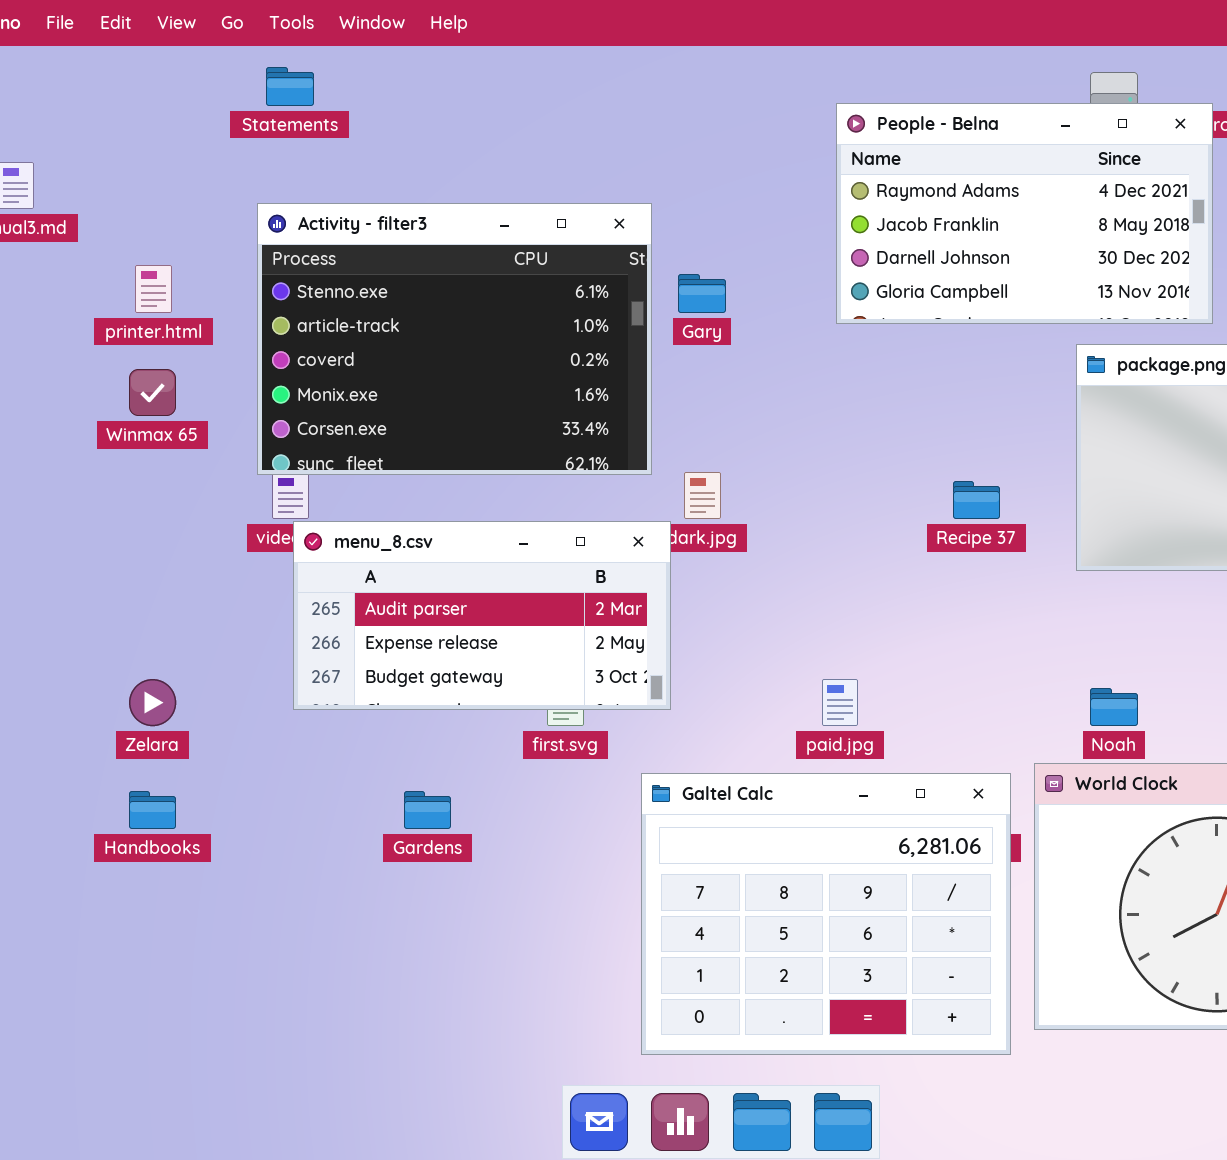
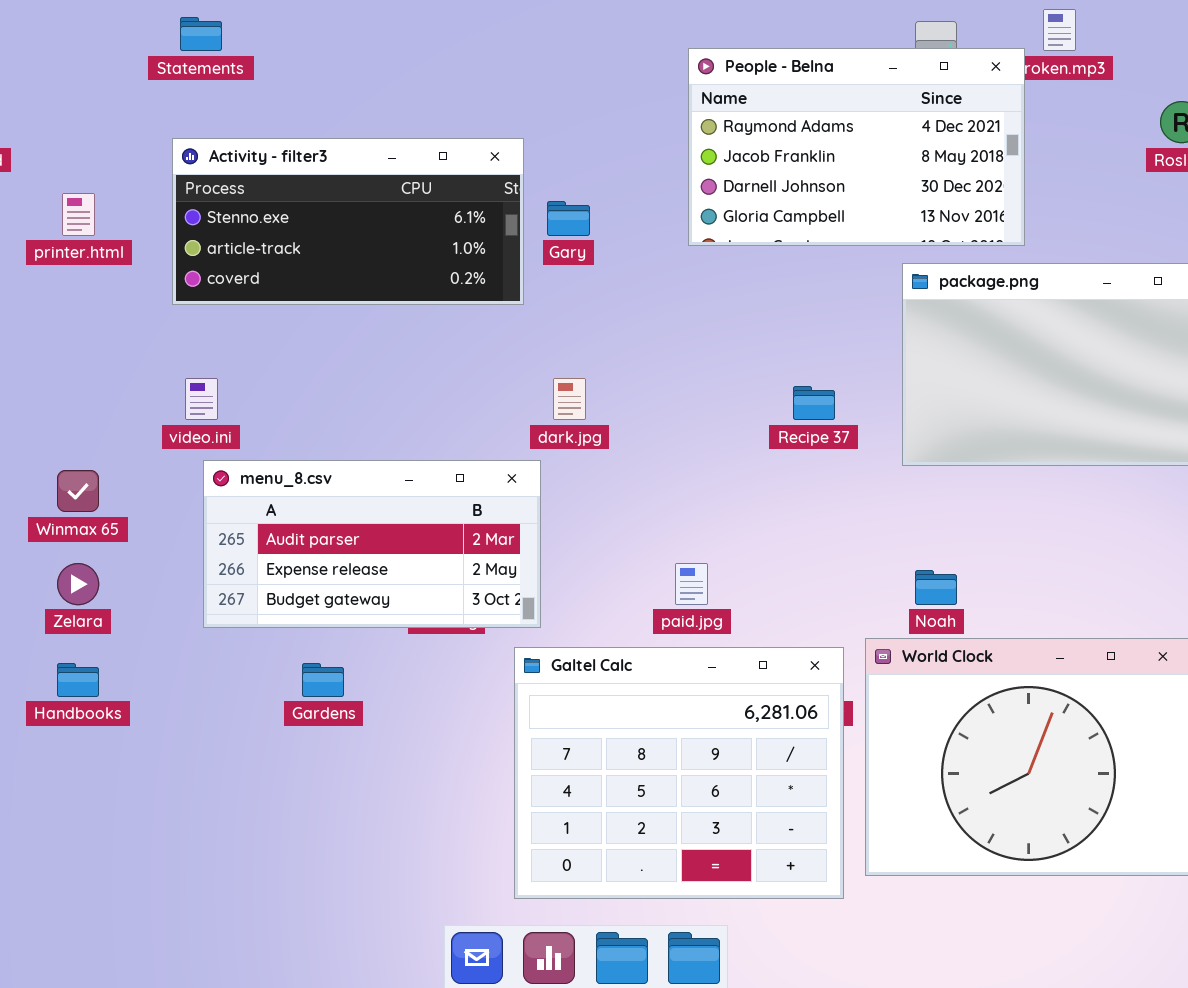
Activity - filter3: [257,203,652,475] -> [172,138,524,305], resized
Winmax 65: [129,369,176,416] -> [57,470,99,512], moved
menu_8.csv: [293,521,671,710] -> [203,460,541,628], moved

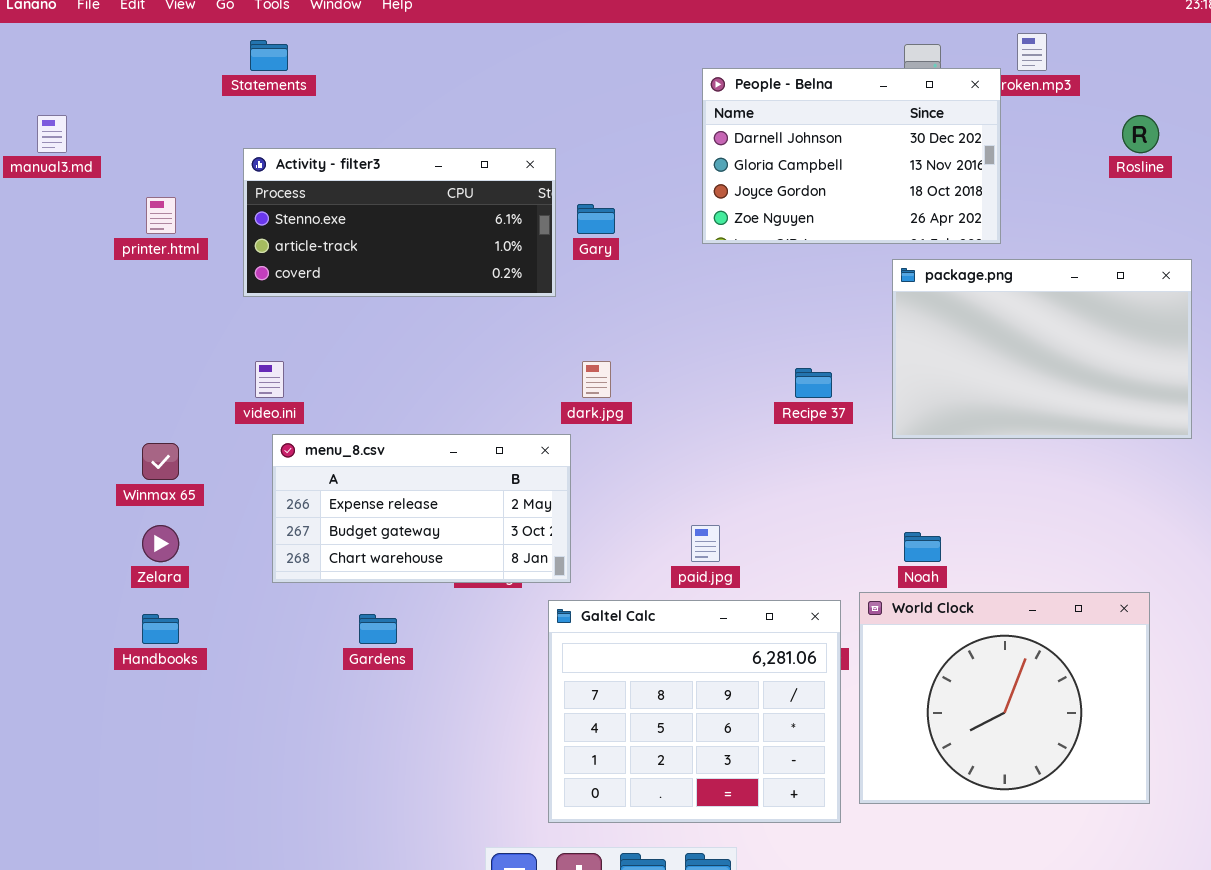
People - Belna: [688,48,1025,246] -> [702,68,1001,244], scrolled down 2 rows
menu_8.csv: [203,460,541,628] -> [272,434,571,583], scrolled down 1 row

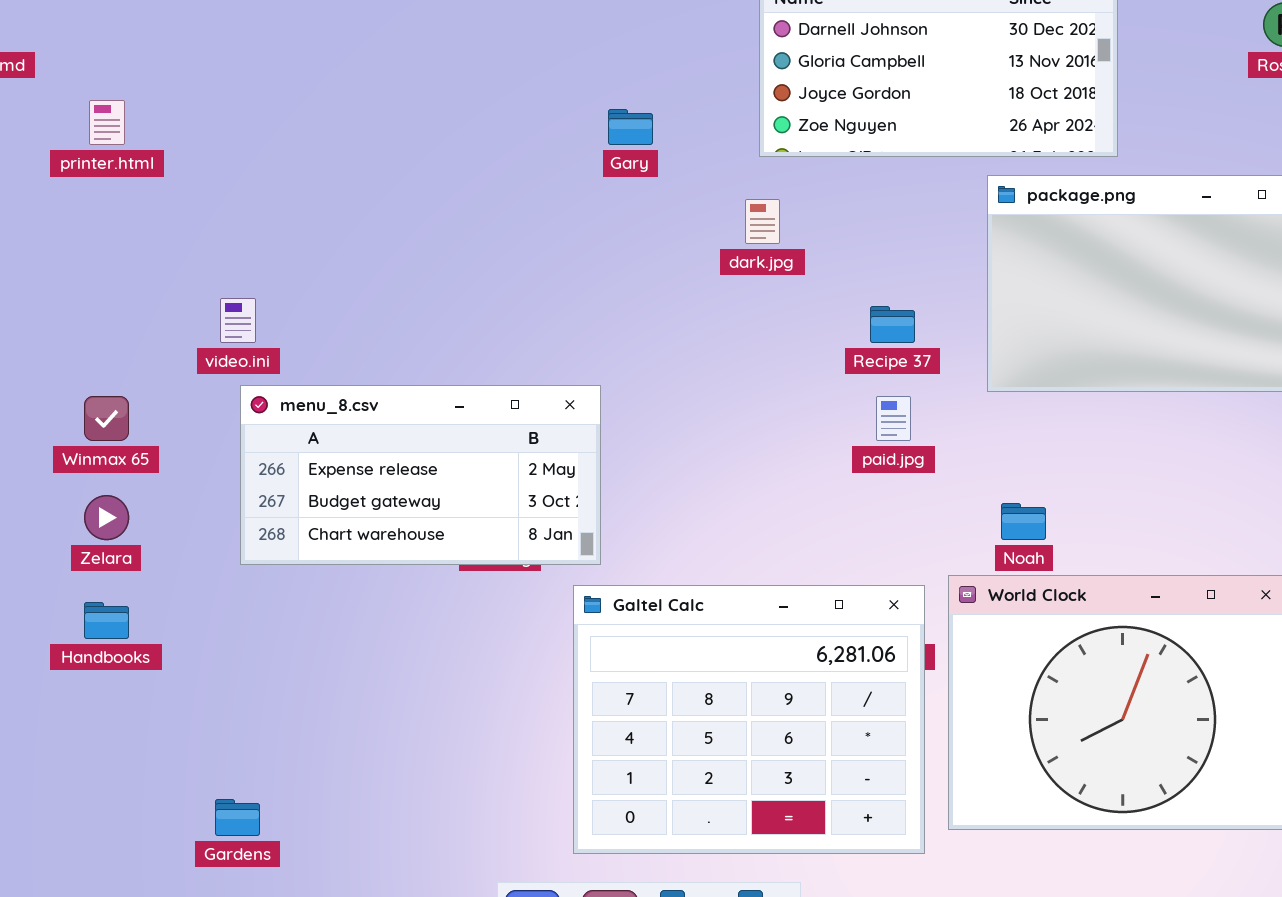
Activity - filter3: [243,148,556,297] -> none, closed
dark.jpg: [582,361,611,398] -> [745,199,780,244], moved
paid.jpg: [691,525,720,562] -> [876,396,911,441], moved
Gardens: [359,614,397,644] -> [215,799,260,836], moved

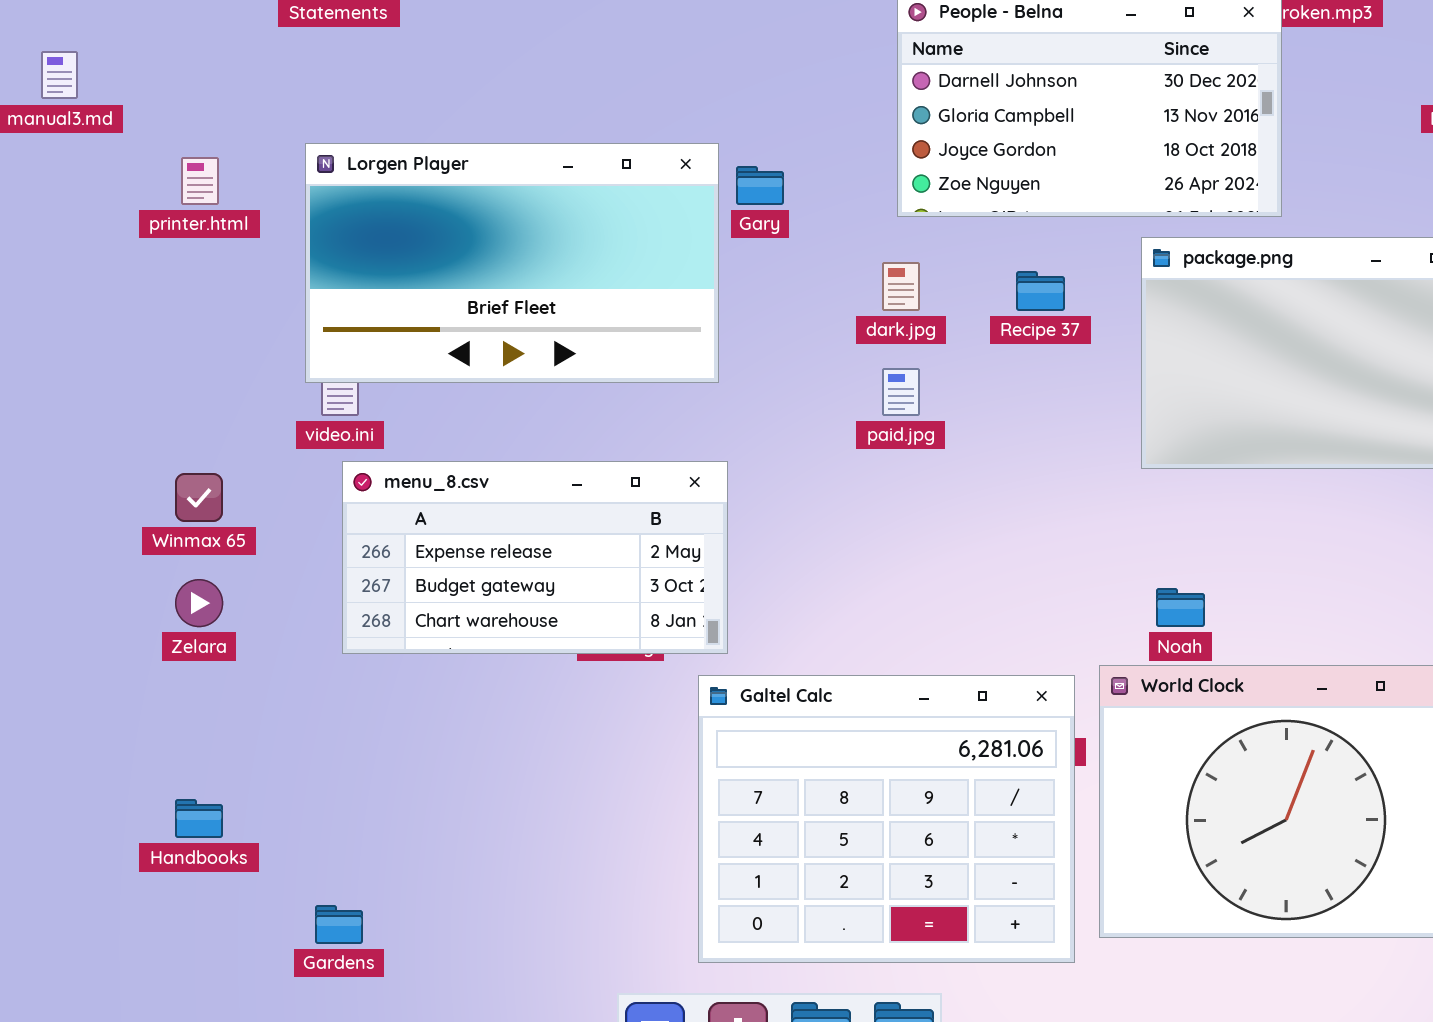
Lorgen Player: none -> [305,143,719,383], opened
Recipe 37: [870,306,915,343] -> [1016,271,1065,311], moved
paid.jpg: [876,396,911,441] -> [882,368,920,416], moved
Handbooks: [84,602,129,639] -> [175,799,223,838], moved

